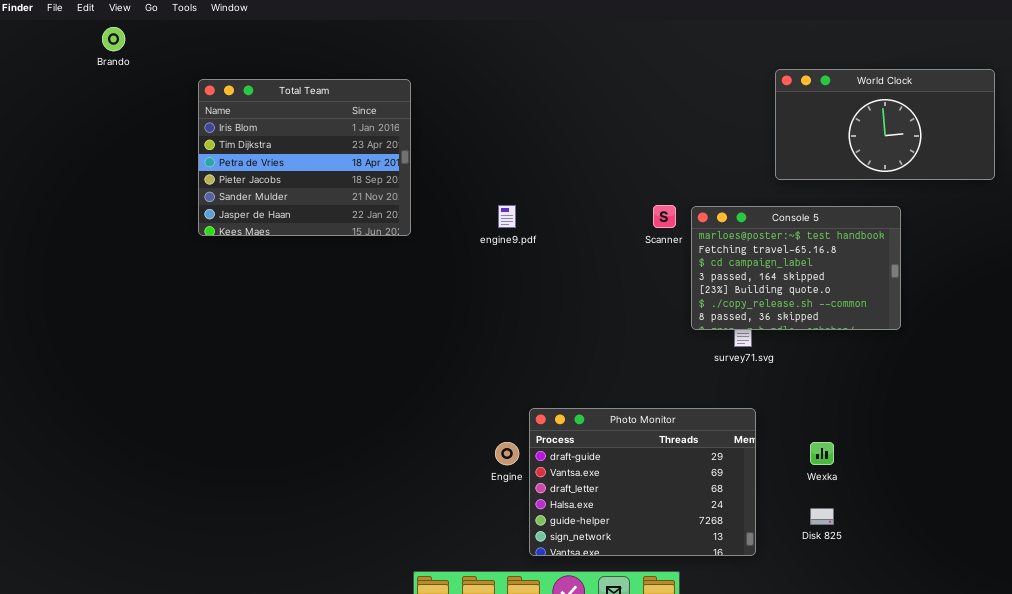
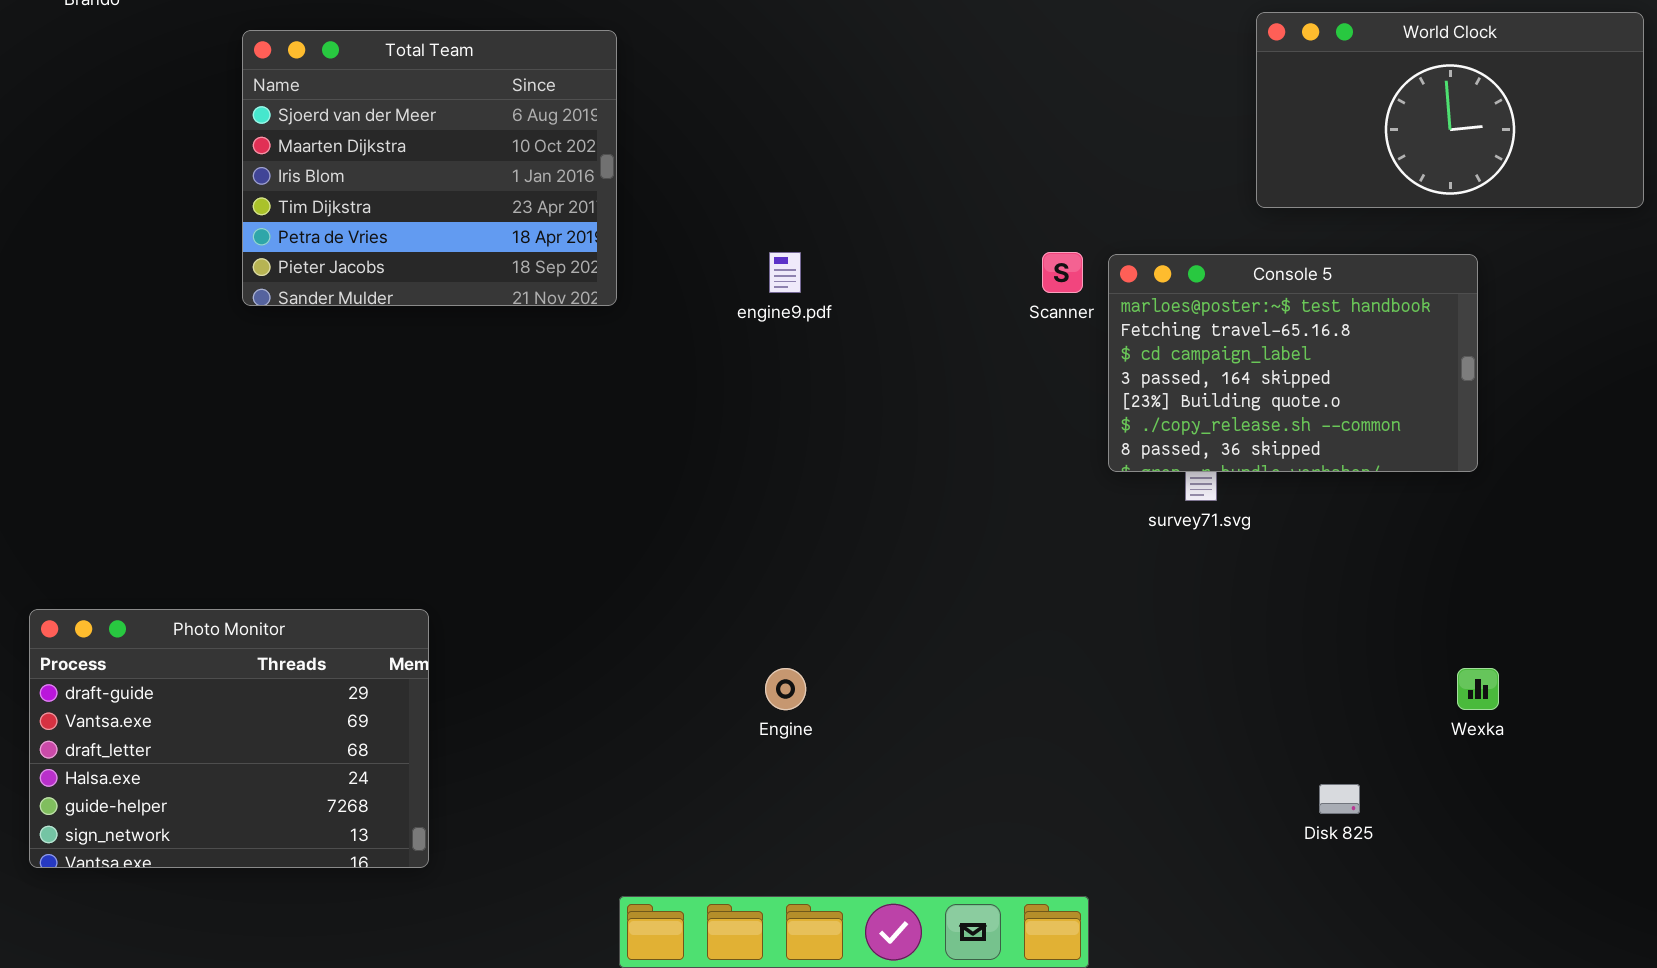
Total Team: [198,79,411,236] -> [242,30,617,306], scrolled up 2 rows
Photo Monitor: [529,408,756,556] -> [29,609,429,868], moved
Wexka: [810,442,834,465] -> [1457,668,1499,710], moved

